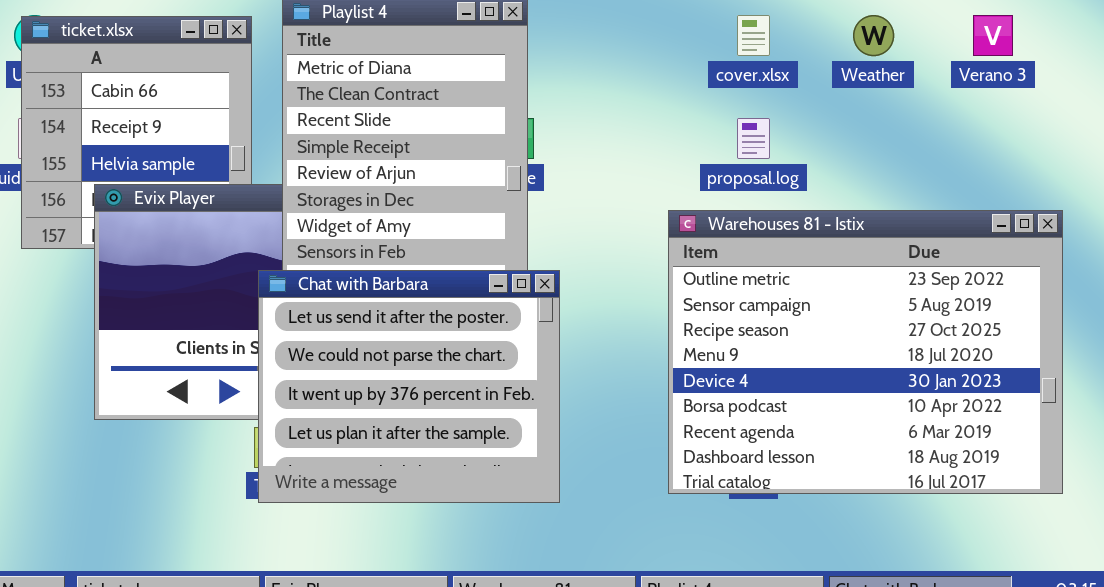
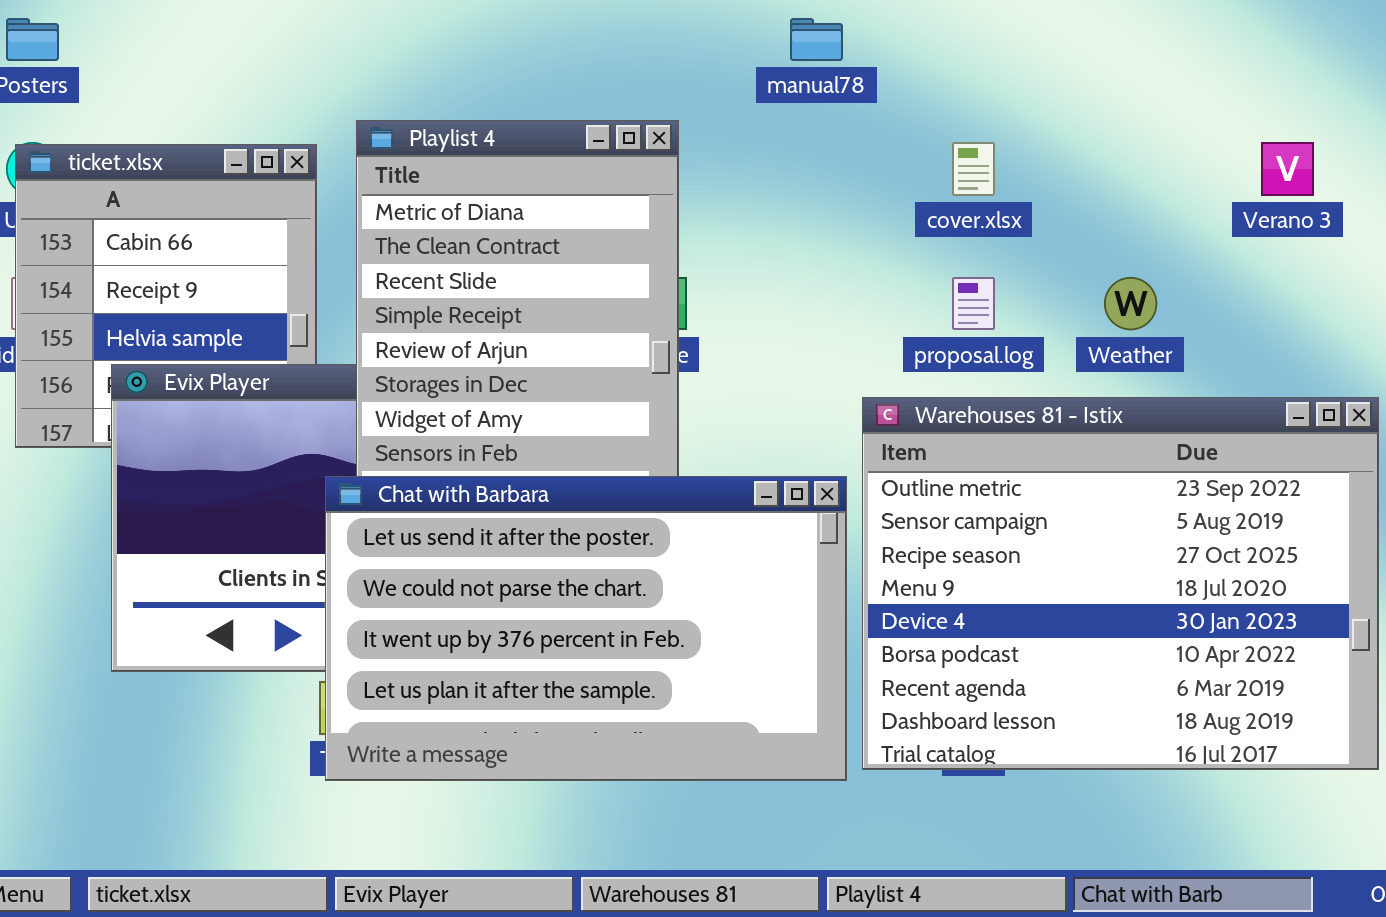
Weather: [853,15,894,56] -> [1104,277,1157,330], moved
Chat with Barbara: [258,270,560,503] -> [325,476,847,781], resized

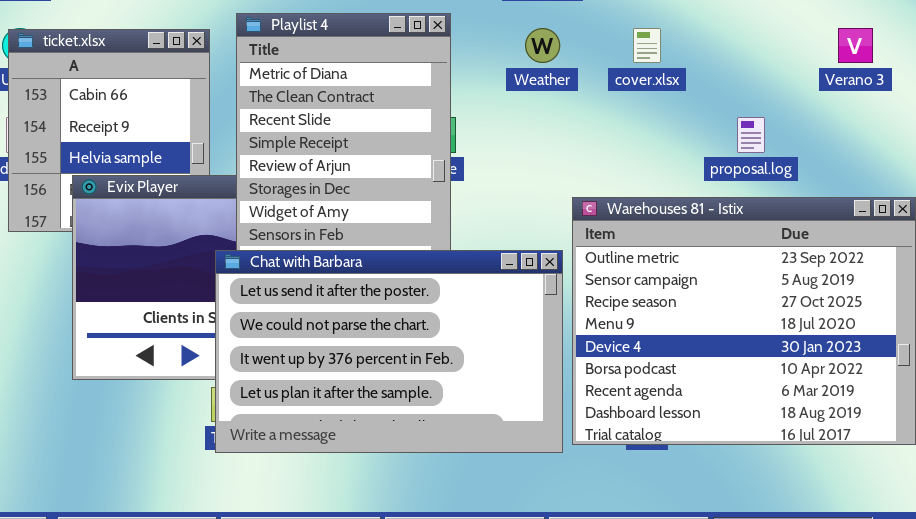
proposal.log: [952,277,995,330] -> [737,117,765,153], moved
Weather: [1104,277,1157,330] -> [525,28,560,63], moved

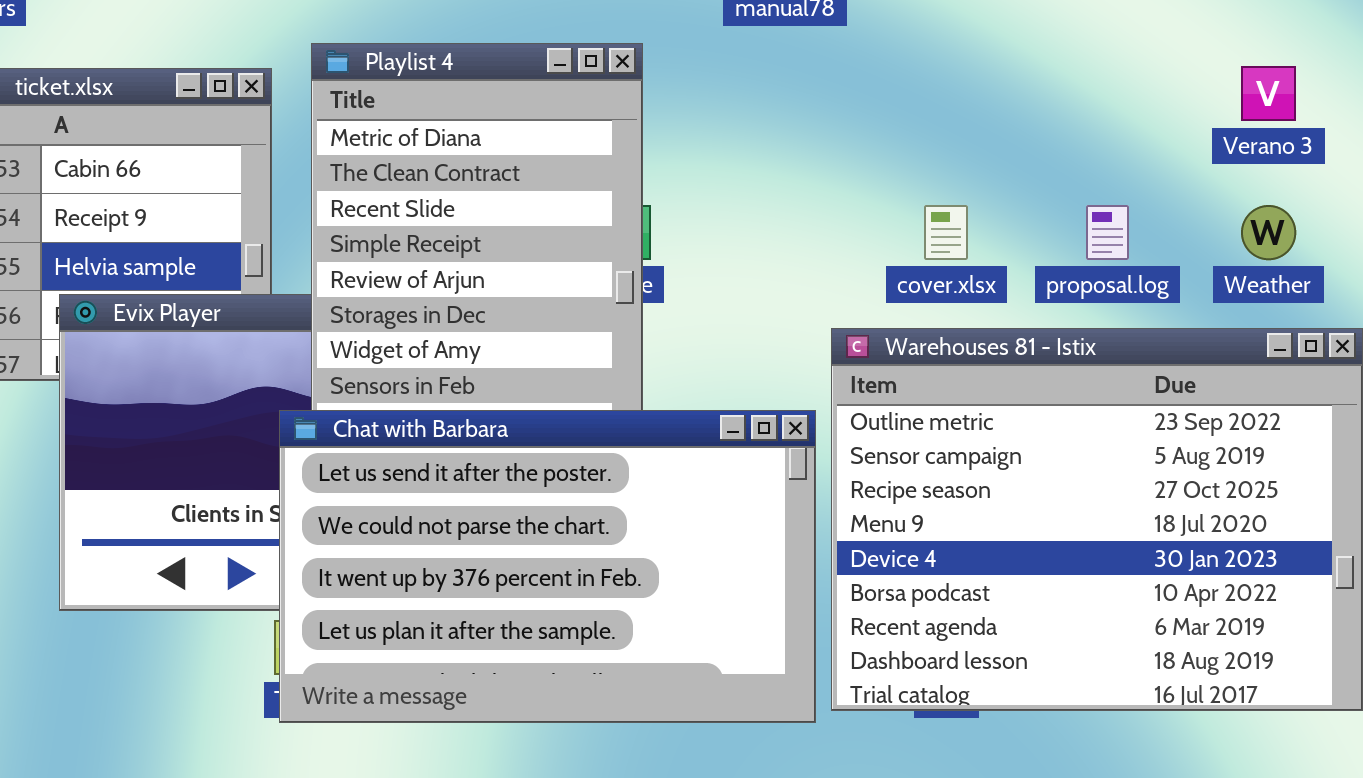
Weather: [525,28,560,63] -> [1241,205,1296,260], moved
cover.xlsx: [633,28,661,63] -> [924,205,968,260], moved

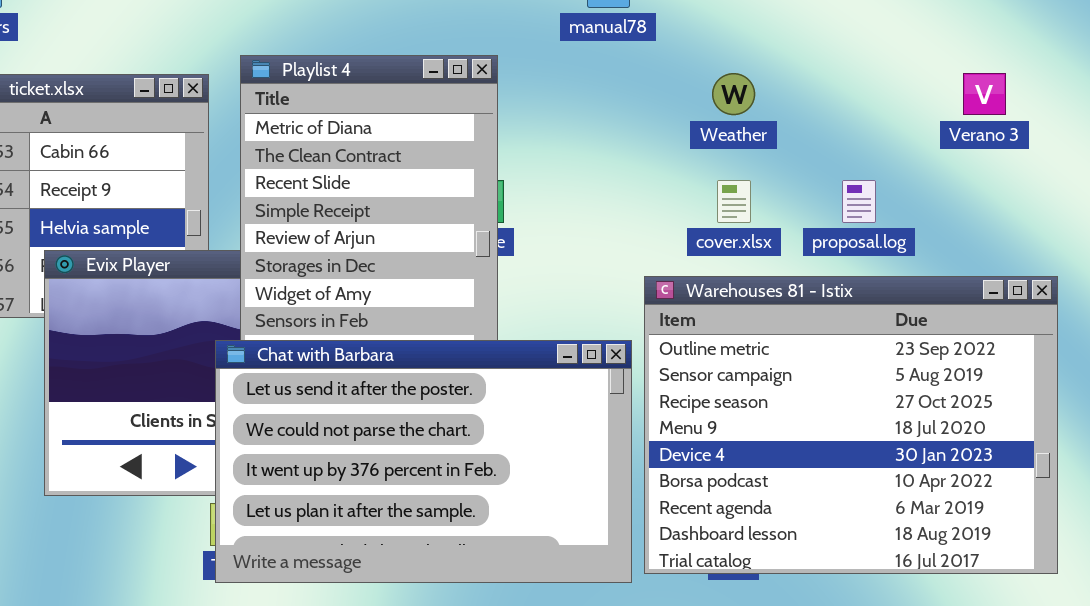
Weather: [1241,205,1296,260] -> [712,73,755,115], moved

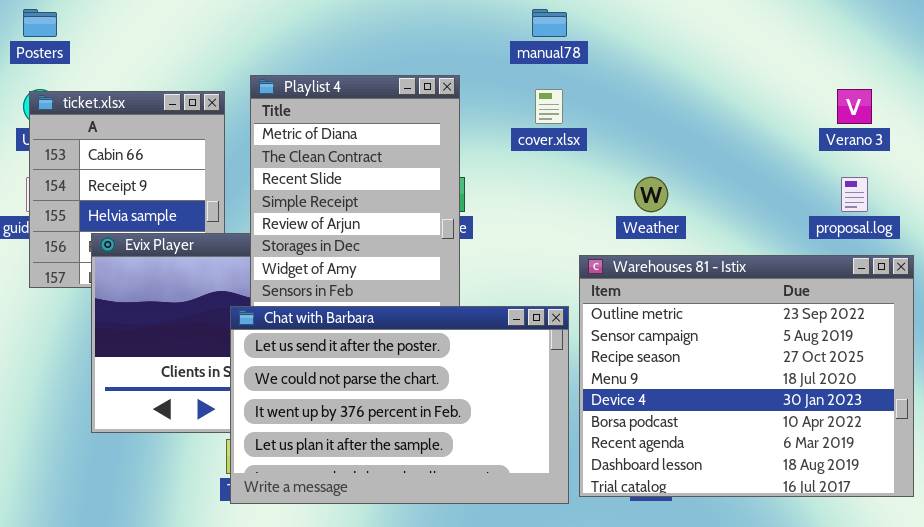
Weather: [712,73,755,115] -> [634,177,668,212], moved
cover.xlsx: [717,180,751,223] -> [535,89,563,124], moved
proposal.log: [842,180,876,223] -> [841,177,868,212], moved

